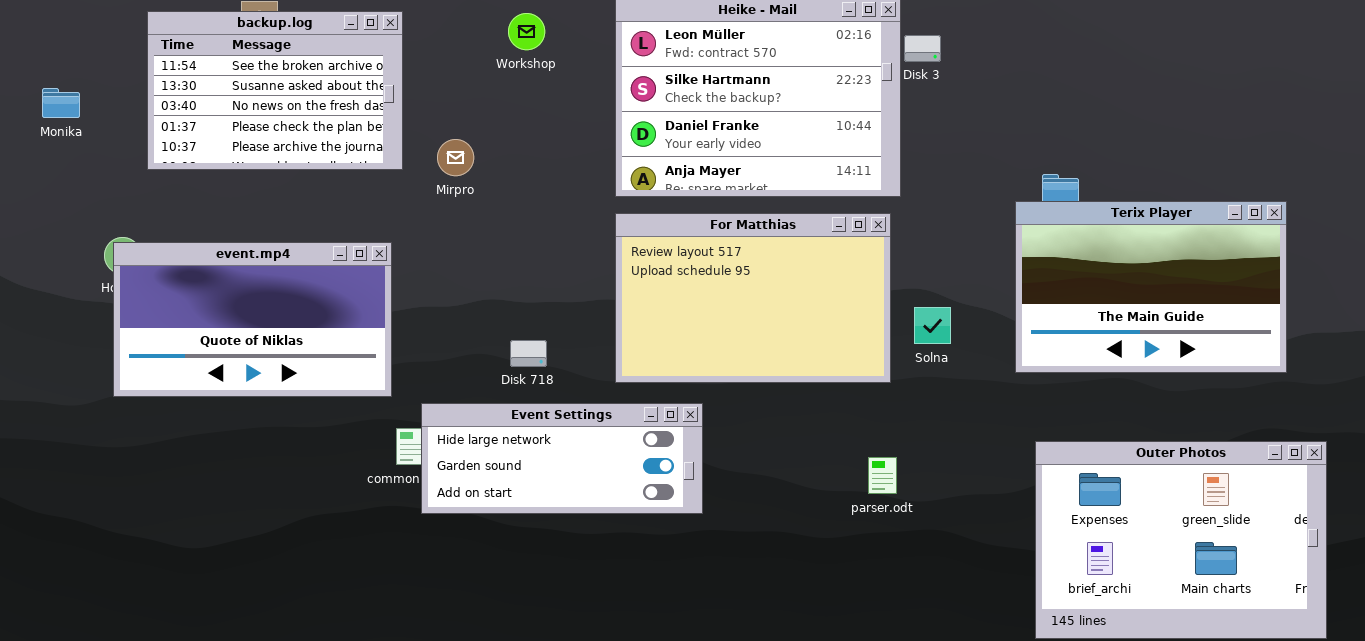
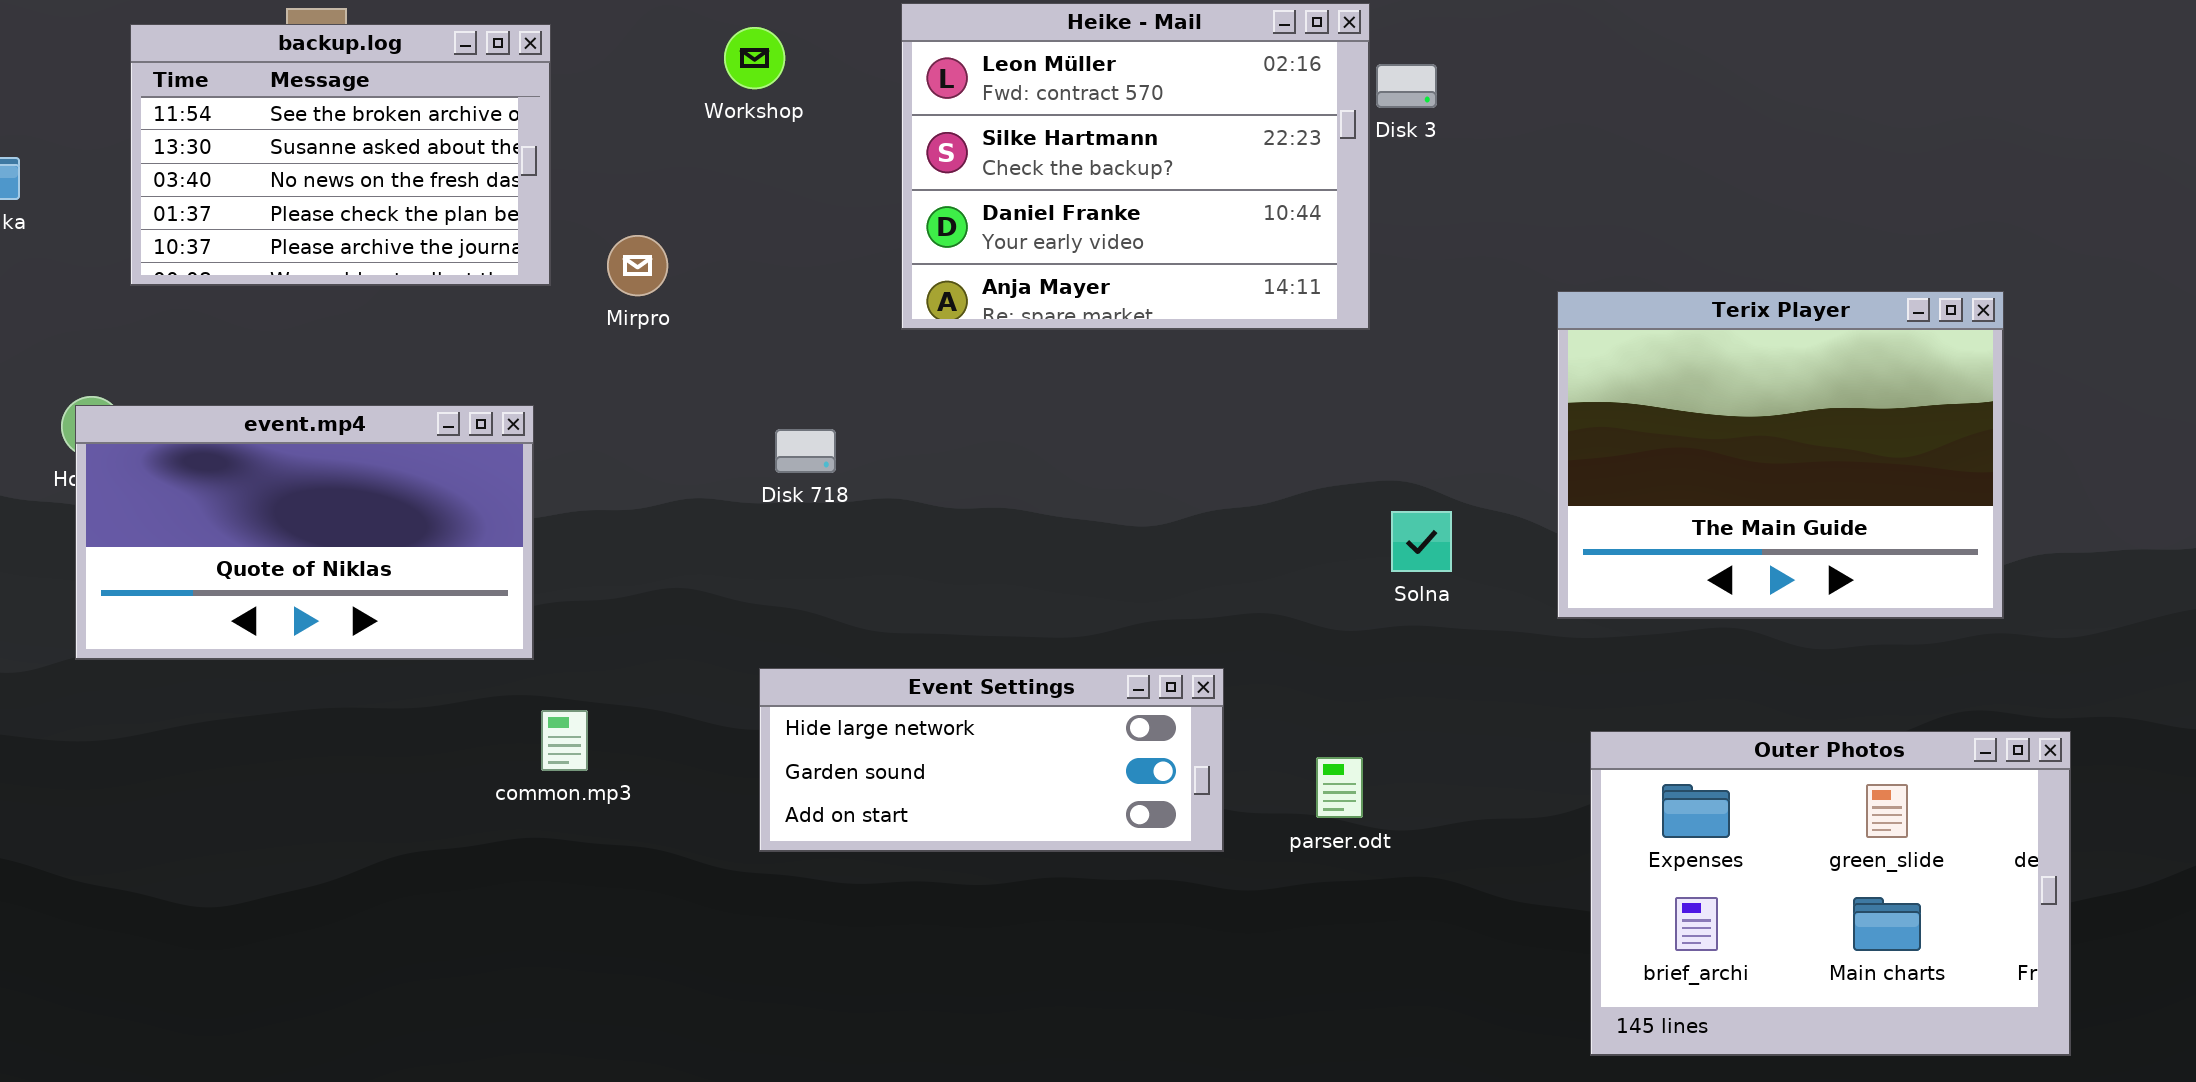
Terix Player: [1015,201,1287,373] -> [1557,291,2004,619], resized
For Matthias: [615,213,891,383] -> none, closed
Disk 718: [510,340,547,367] -> [775,429,836,473], moved
Event Settings: [421,403,703,514] -> [759,668,1224,852], moved

